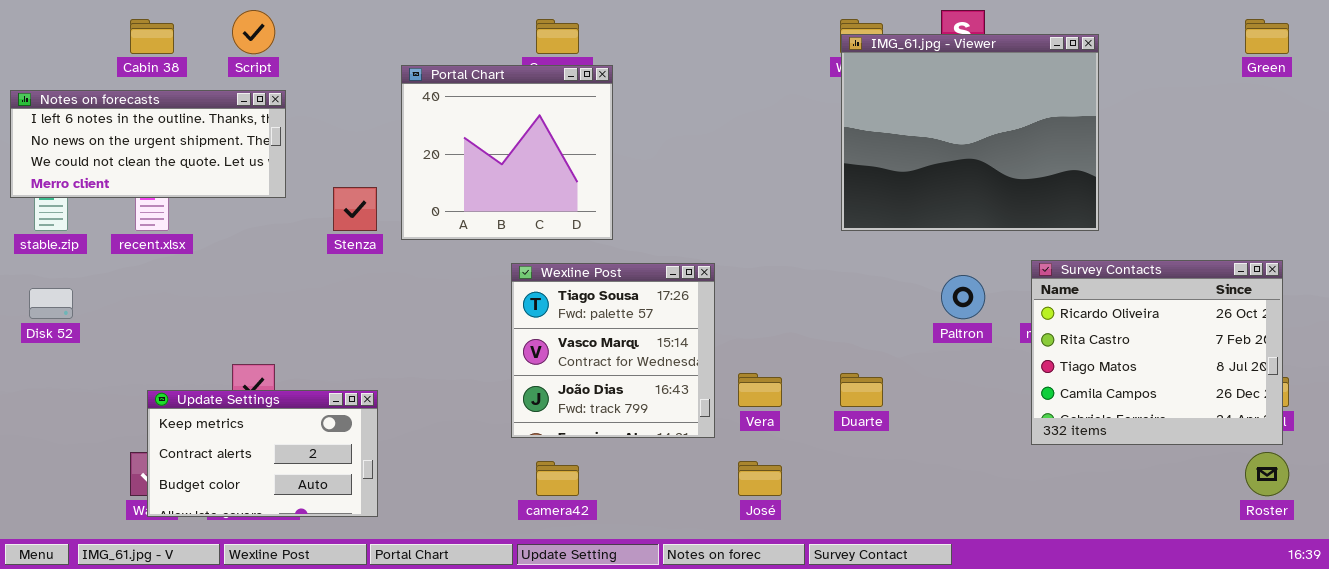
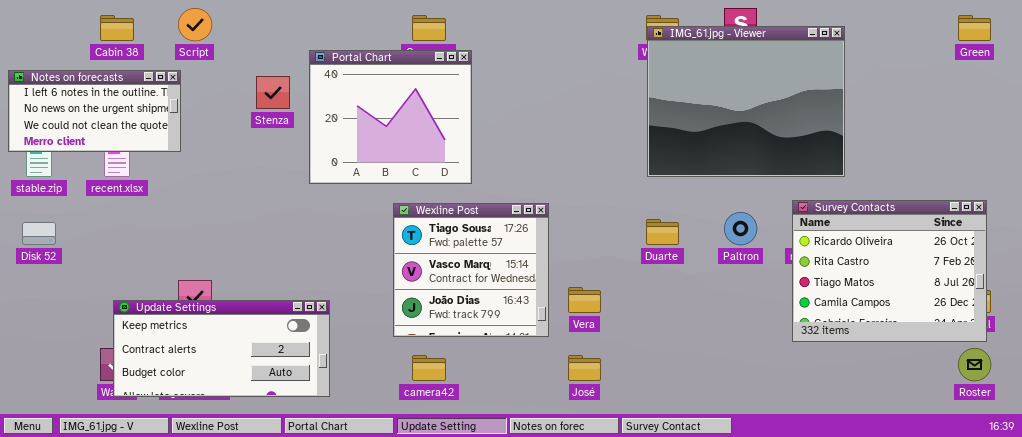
Notes on forecasts: [10,90,286,198] -> [8,70,181,152], resized
Stenza: [333,187,377,231] -> [256,76,290,109], moved
Duarte: [840,373,883,407] -> [646,219,679,245], moved
Update Settings: [147,390,378,517] -> [113,300,330,397], resized

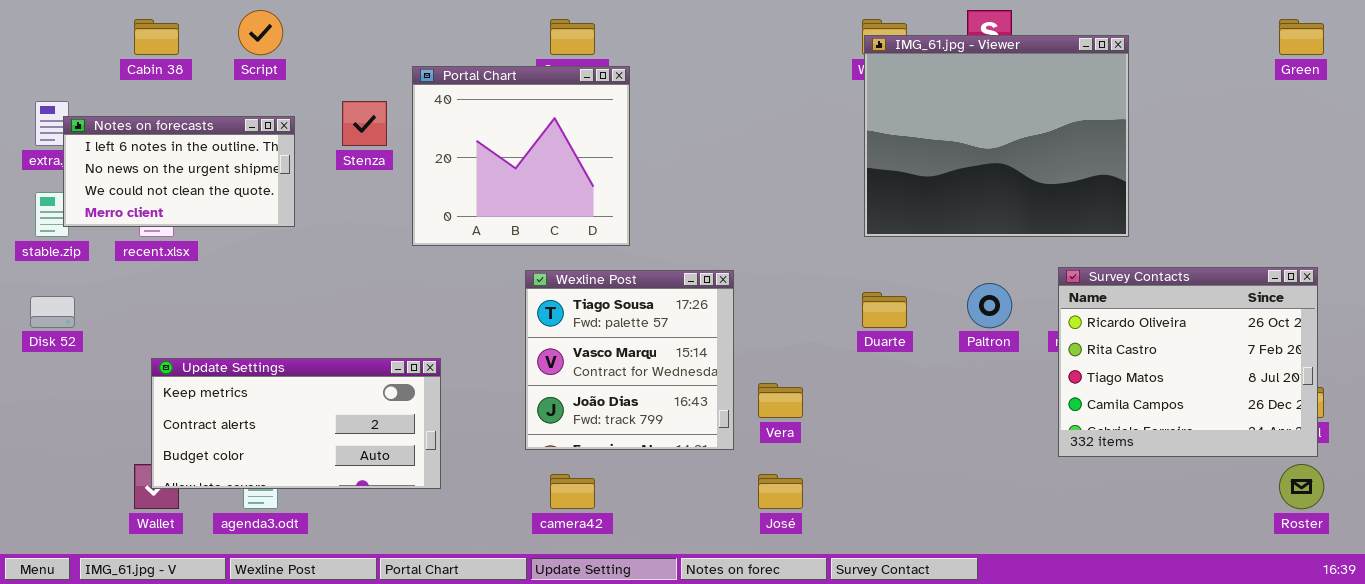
Notes on forecasts: [8,70,181,152] -> [63,116,295,227], moved
Update Settings: [113,300,330,397] -> [151,358,441,489], moved

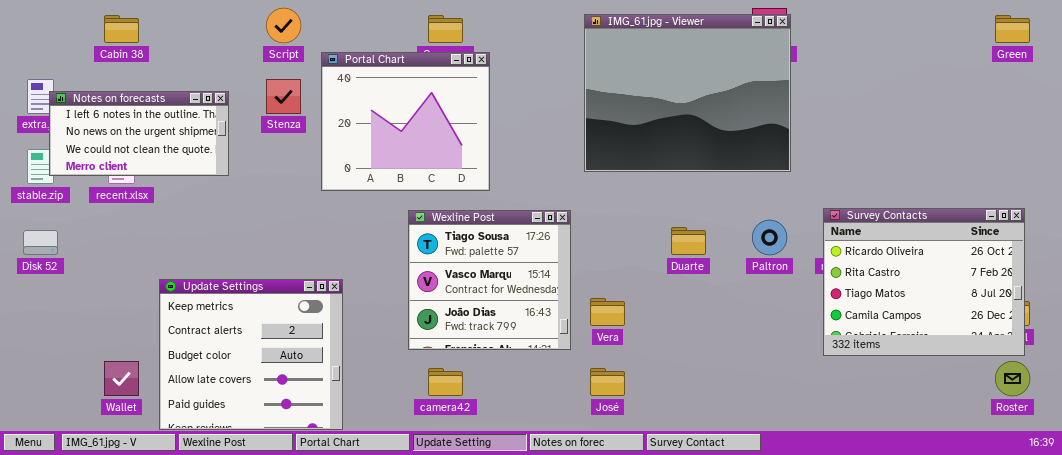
Script: [238,10,283,55] -> [266,8,301,43], moved
IMG_61.jpg - Viewer: [864,35,1129,237] -> [584,14,791,172], moved
Update Settings: [151,358,441,489] -> [159,279,343,430], resized

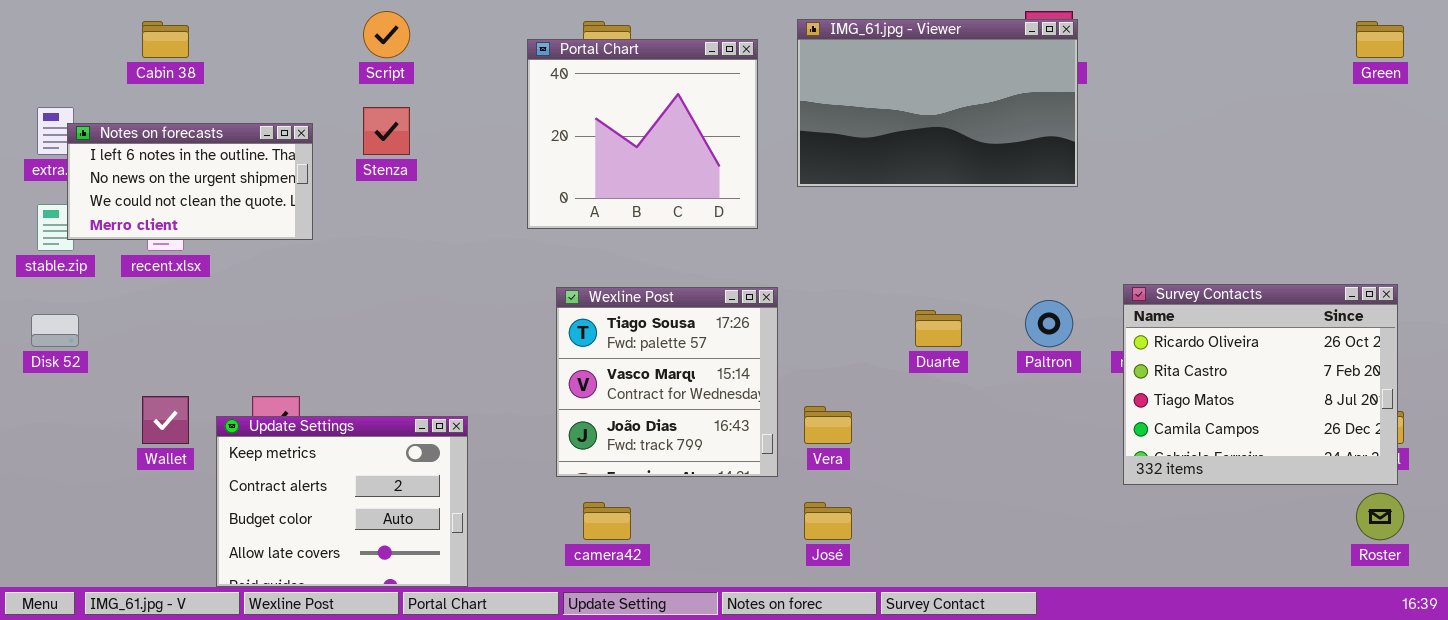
IMG_61.jpg - Viewer: [584,14,791,172] -> [797,19,1078,187], resized
Portal Chart: [321,52,490,191] -> [527,39,758,229], moved
Update Settings: [159,279,343,430] -> [216,416,468,587], resized
Wallet: [104,361,139,396] -> [142,396,189,444], moved

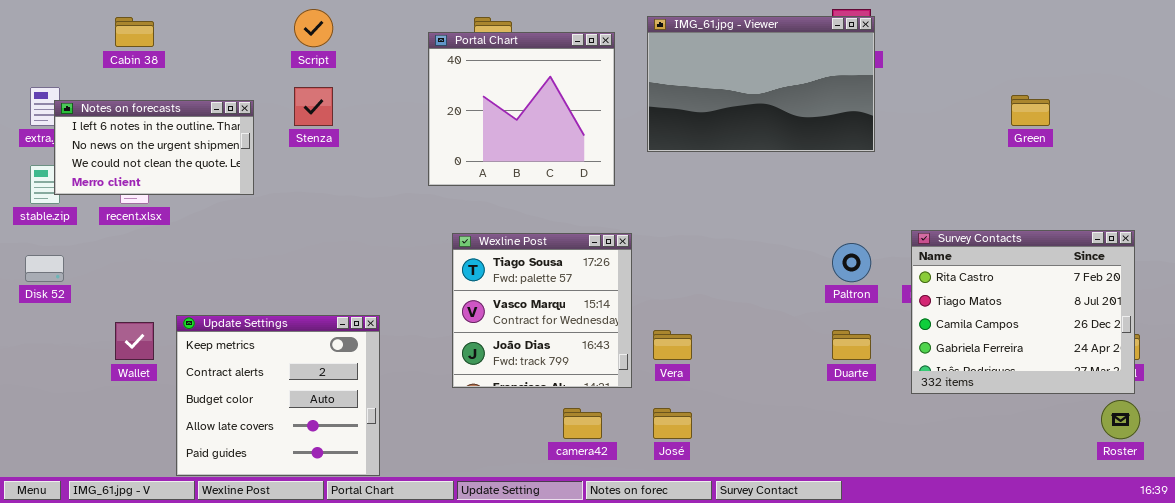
Green: [1356,21,1404,58] -> [1011,95,1050,126], moved
Survey Contacts: [1123,284,1398,485] -> [911,230,1135,394], scrolled down 1 row
Duarte: [915,310,962,347] -> [832,330,871,360], moved
Update Settings: [216,416,468,587] -> [176,315,380,476], resized
camera42: [583,502,631,540] -> [563,408,602,439], moved

